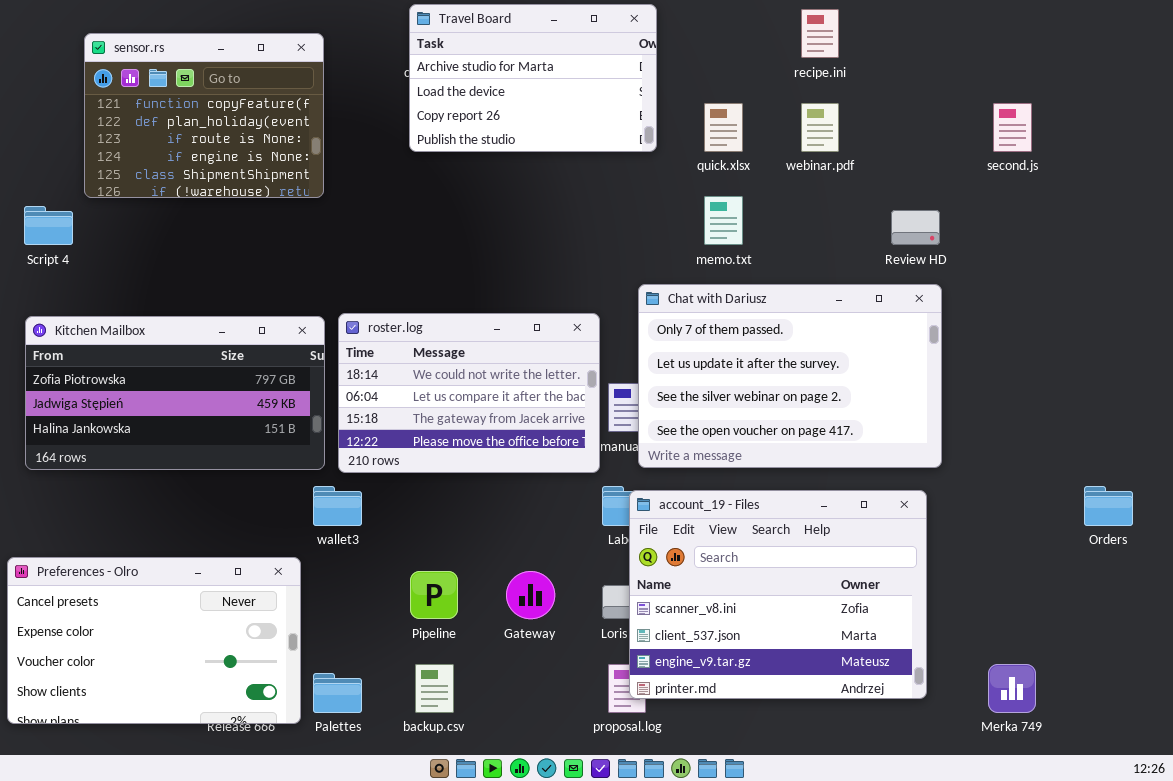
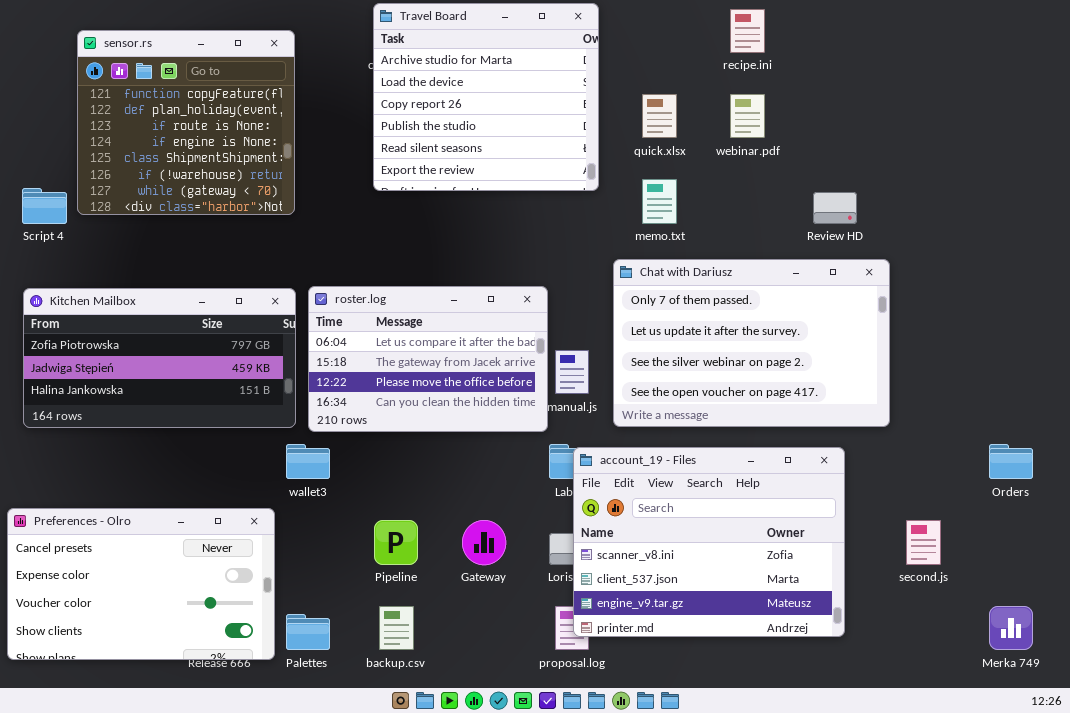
Travel Board: [409,4,657,152] -> [373,3,599,191], resized
sensor.rs: [84,33,324,198] -> [77,30,295,215], resized
second.js: [993,103,1032,152] -> [906,520,941,565], moved
Chat with Dariusz: [638,284,942,468] -> [613,259,890,427], moved
roster.log: [338,313,600,473] -> [308,286,548,432], scrolled down 1 row
Merka 749: [988,664,1036,713] -> [989,606,1033,650], moved

